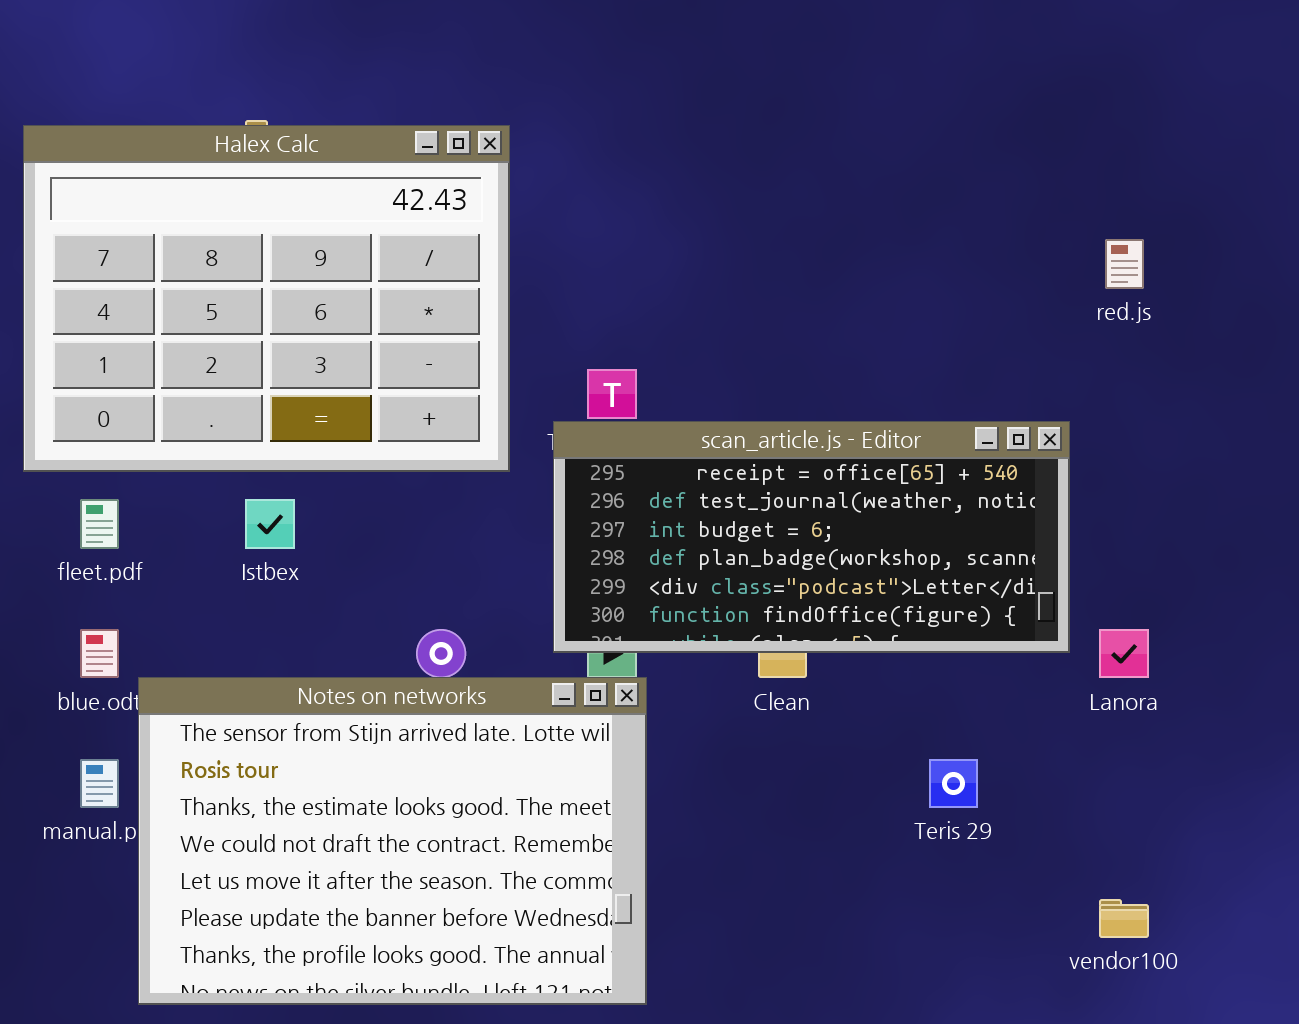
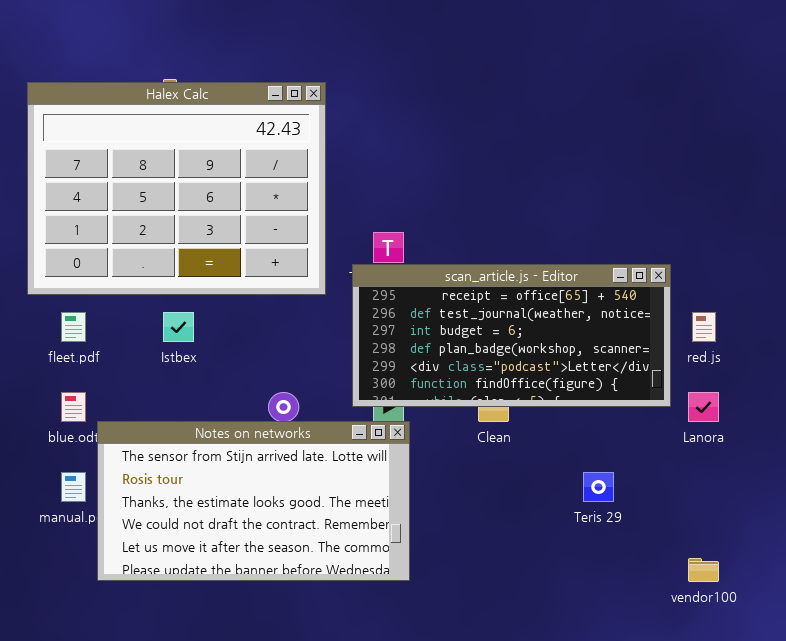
red.js: [1105,239,1144,289] -> [692,312,716,342], moved
Notes on networks: [138,677,647,1005] -> [97,421,410,581], resized

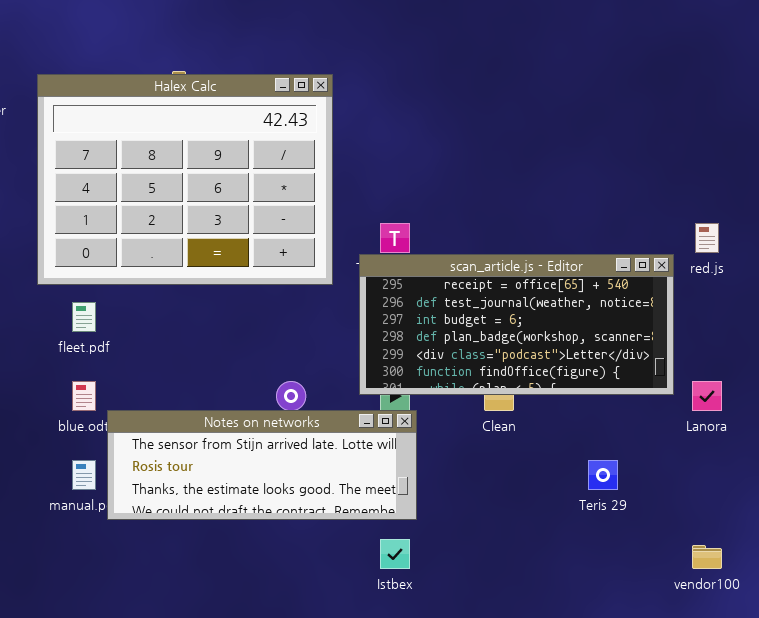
Istbex: [163,312,194,342] -> [380,539,410,569], moved
red.js: [692,312,716,342] -> [695,223,719,253], moved
Notes on networks: [97,421,410,581] -> [107,410,417,520], resized

